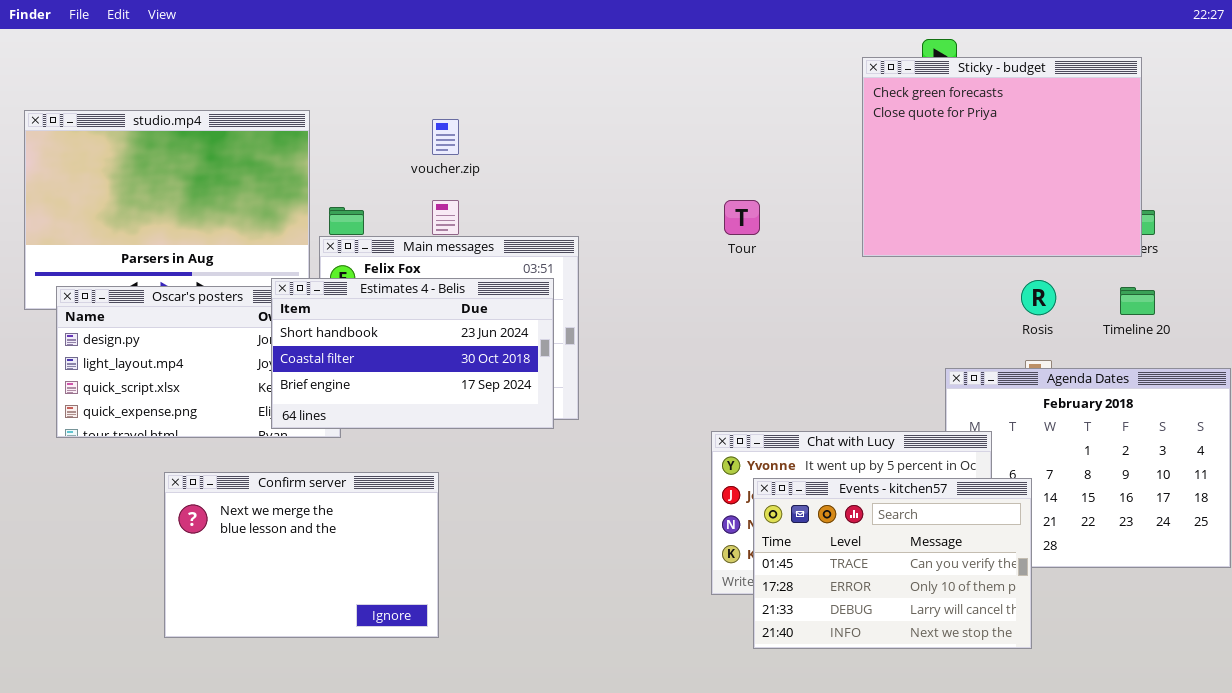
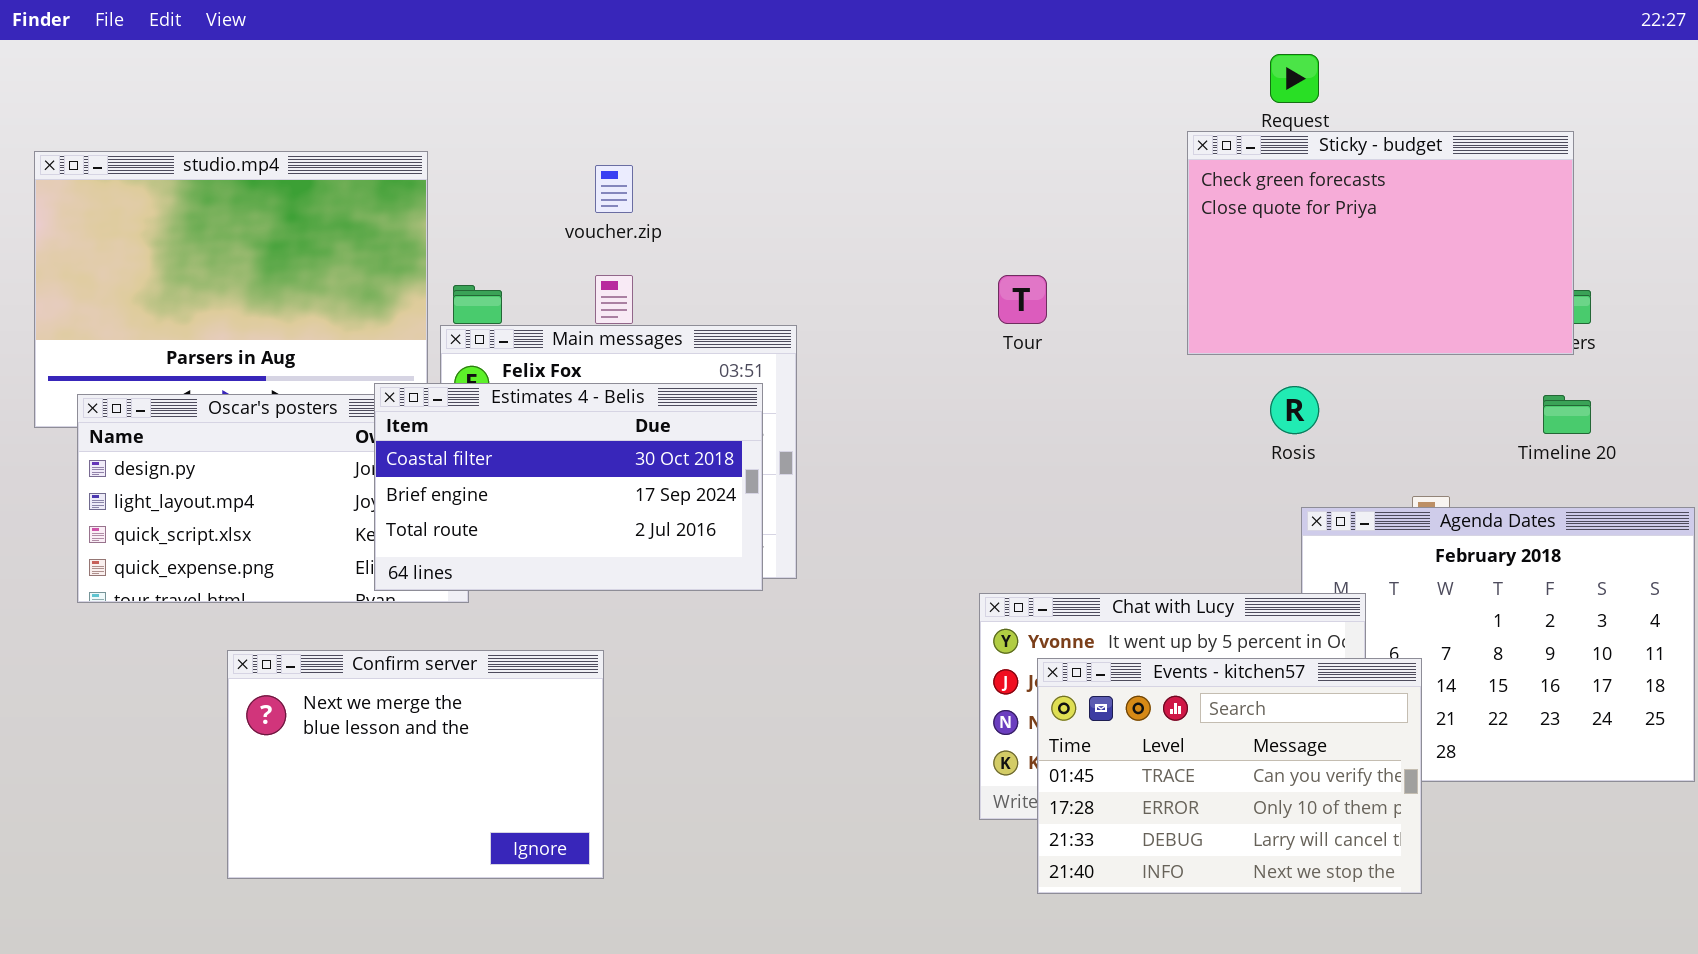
Sticky - budget: [862,57,1142,257] -> [1187,131,1574,355], resized
Estimates 4 - Belis: [271,278,554,429] -> [374,383,763,591], scrolled down 1 row
Rosis: [1021,280,1056,315] -> [1270,386,1319,434], moved

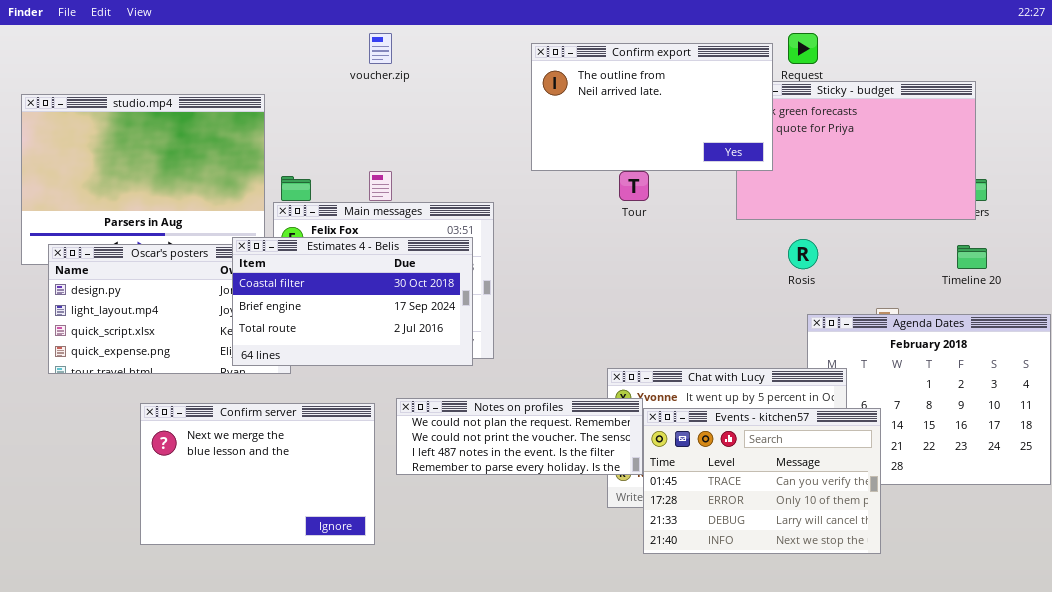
Confirm export: none -> [531,43,773,171], opened
voucher.zip: [595,165,633,213] -> [369,33,392,64], moved
Notes on profiles: none -> [396,398,643,475], opened

